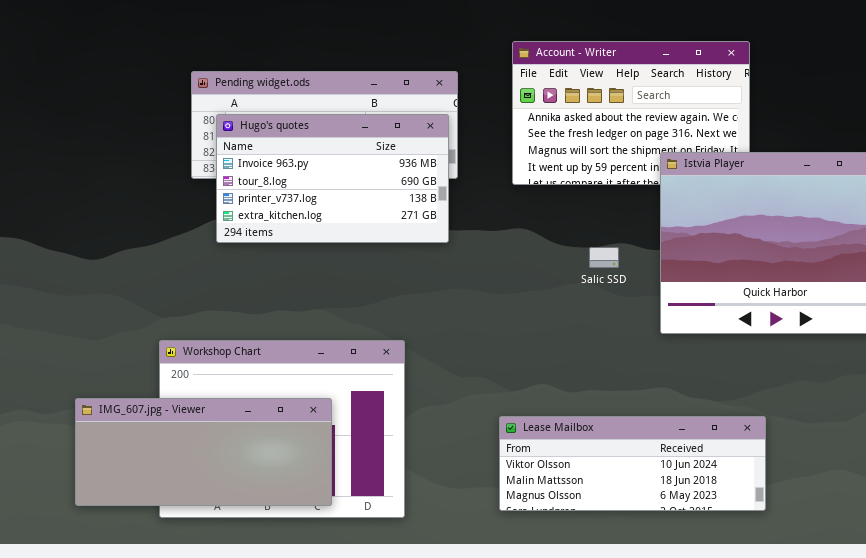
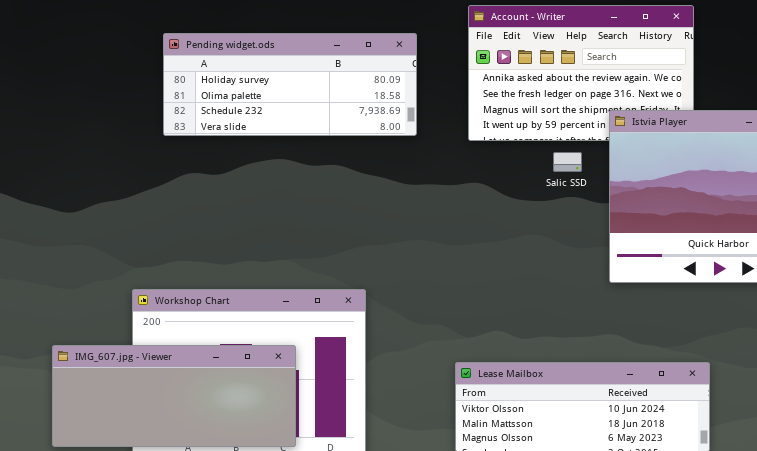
Hugo's quotes: [216,114,449,243] -> none, closed
Salic SSD: [589,247,619,268] -> [553,152,582,172], moved

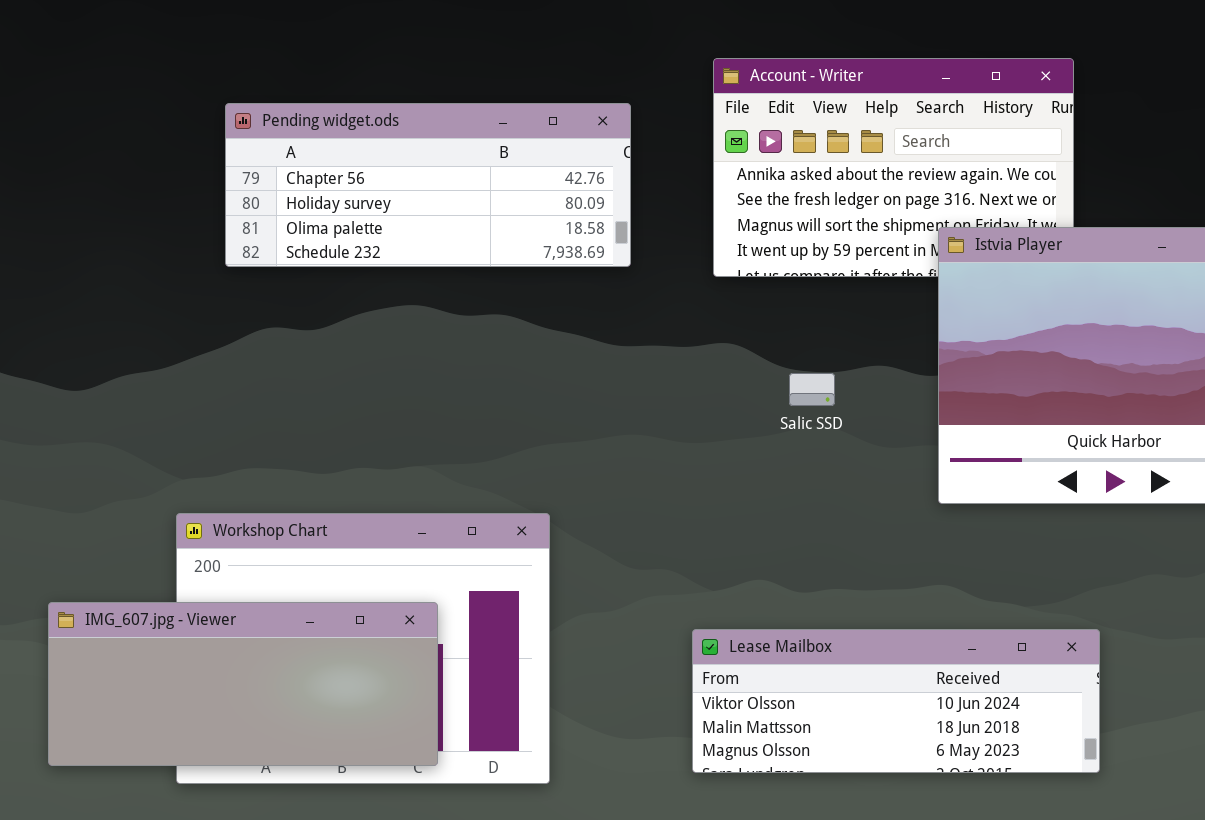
Pending widget.ods: [163,33,417,136] -> [225,103,631,267], scrolled up 1 row
Salic SSD: [553,152,582,172] -> [789,373,835,406], moved

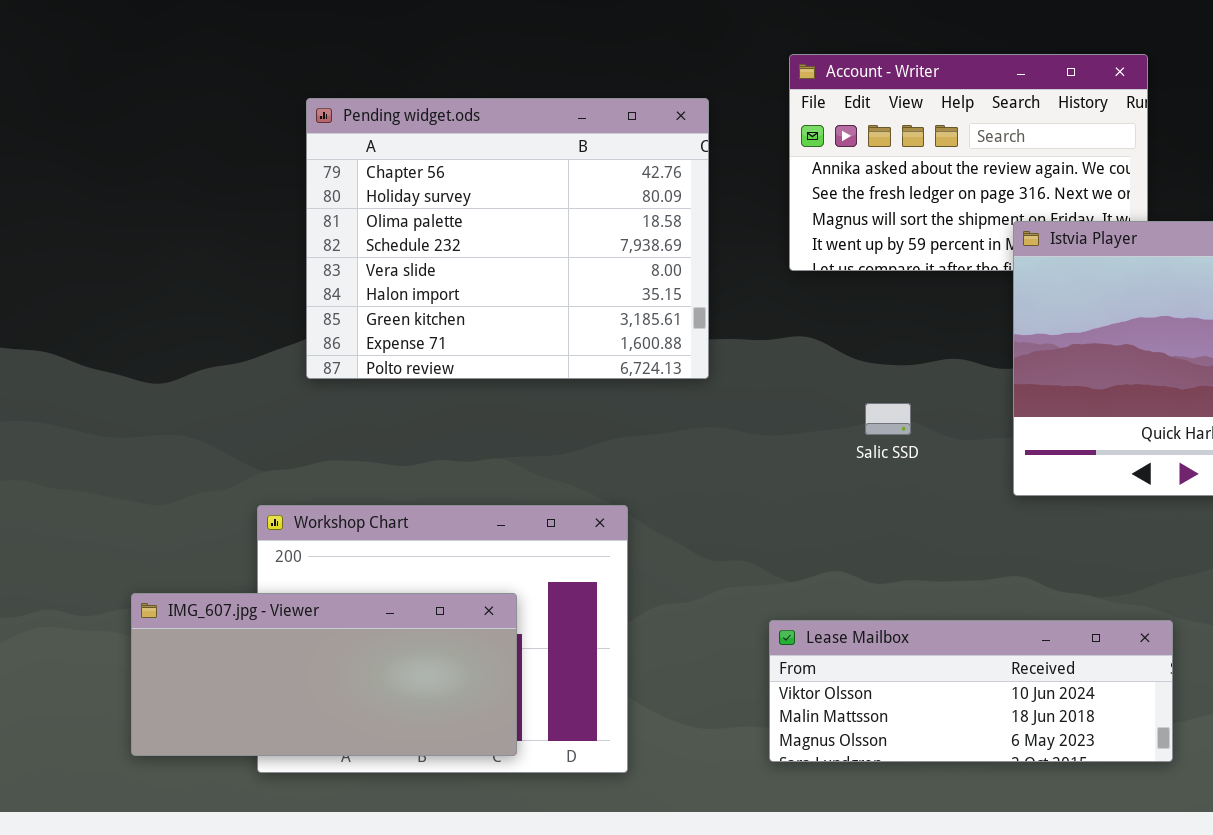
Pending widget.ods: [225,103,631,267] -> [306,98,709,379], resized
Salic SSD: [789,373,835,406] -> [865,403,911,435], moved

